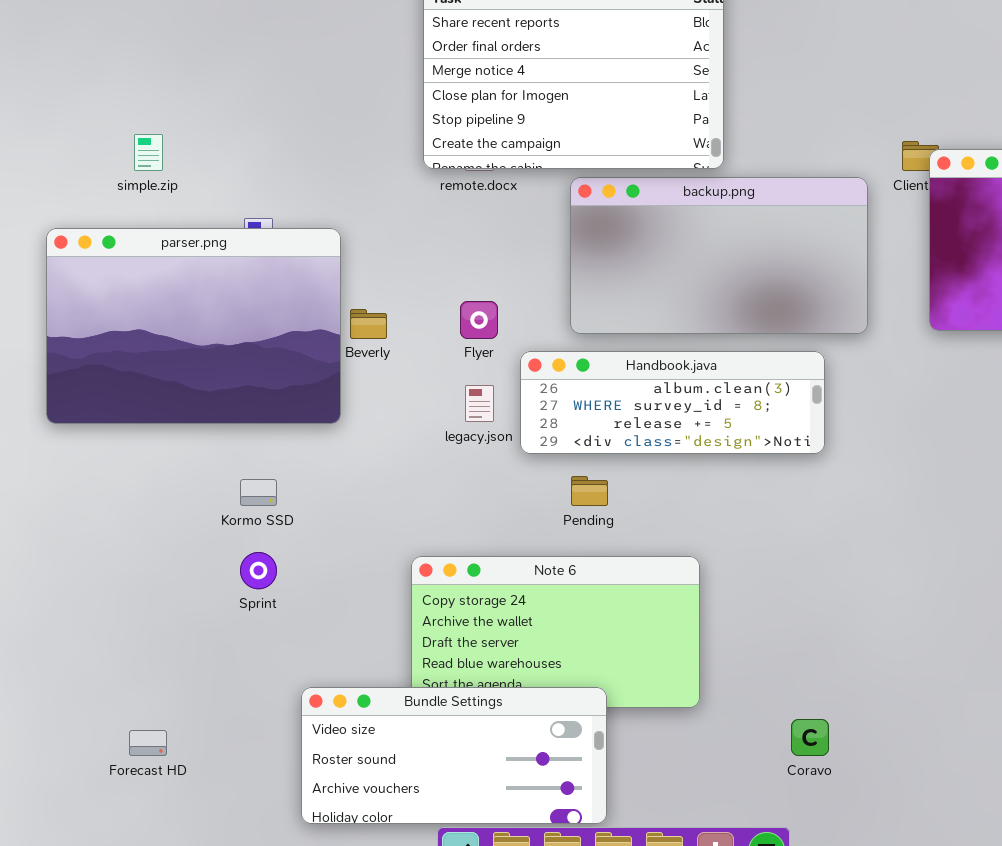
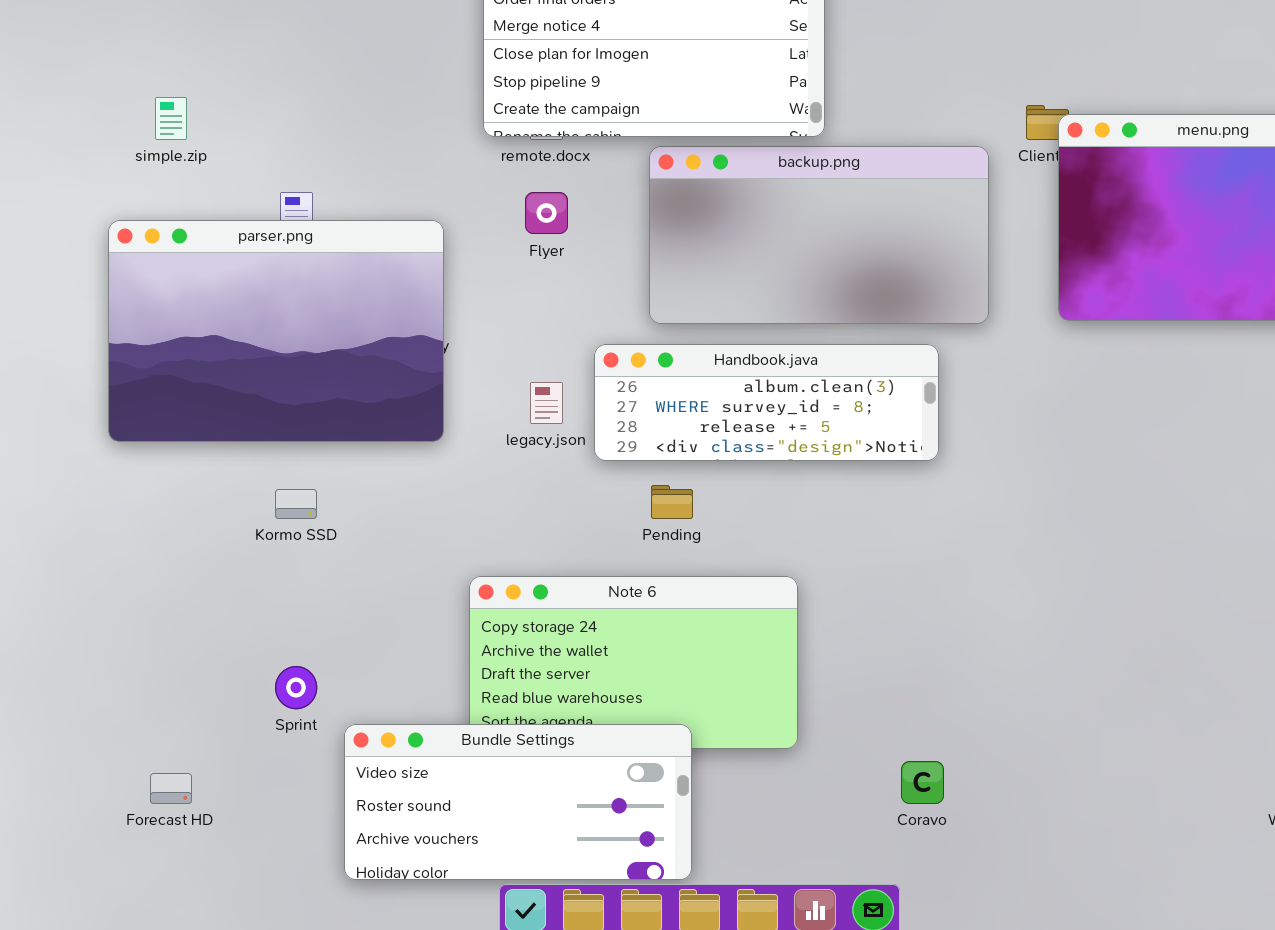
parser.png: [46,228,341,424] -> [108,220,444,442], moved
Flyer: [460,301,498,339] -> [525,192,568,234], moved
Sprint: [240,552,277,589] -> [275,666,317,709], moved

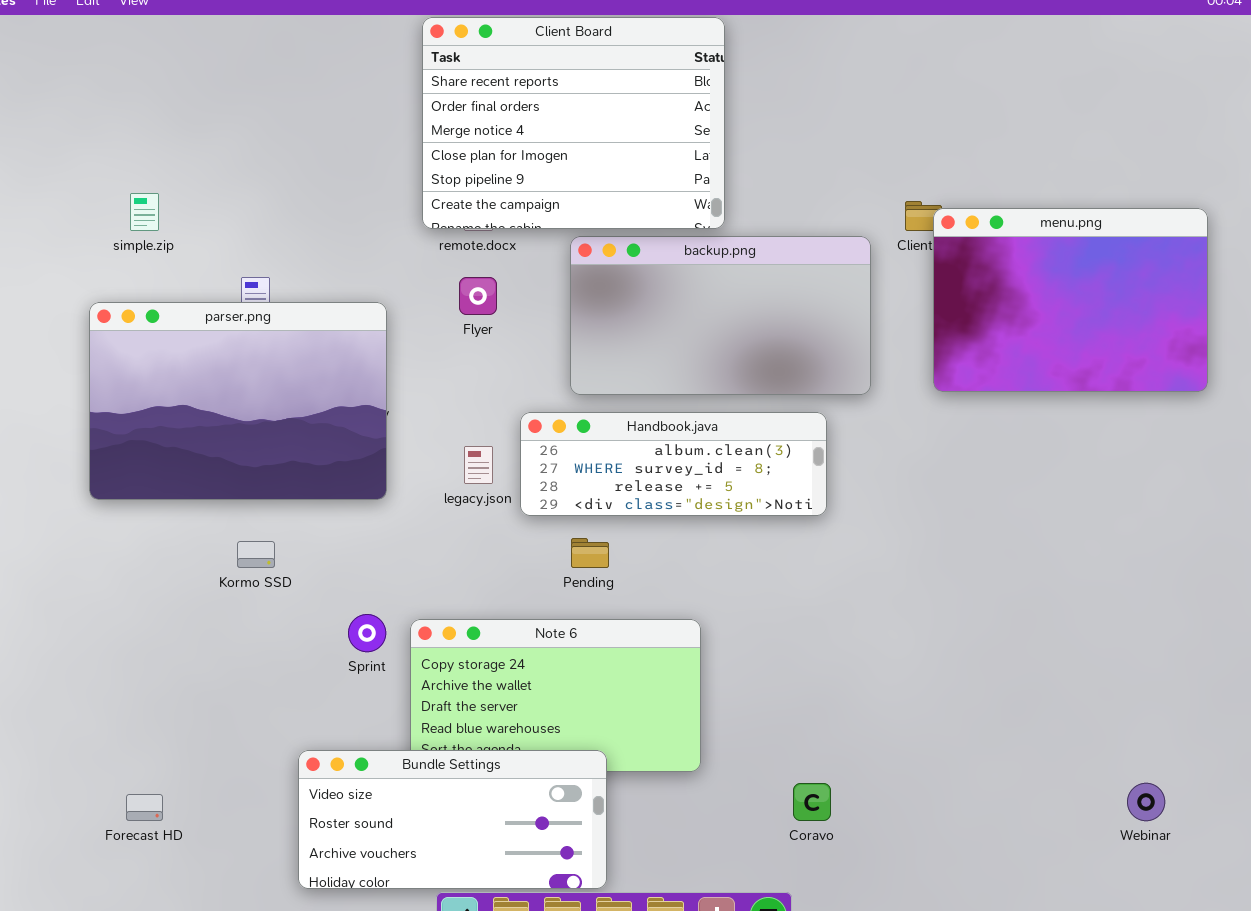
Sprint: [275,666,317,709] -> [348,614,386,652], moved

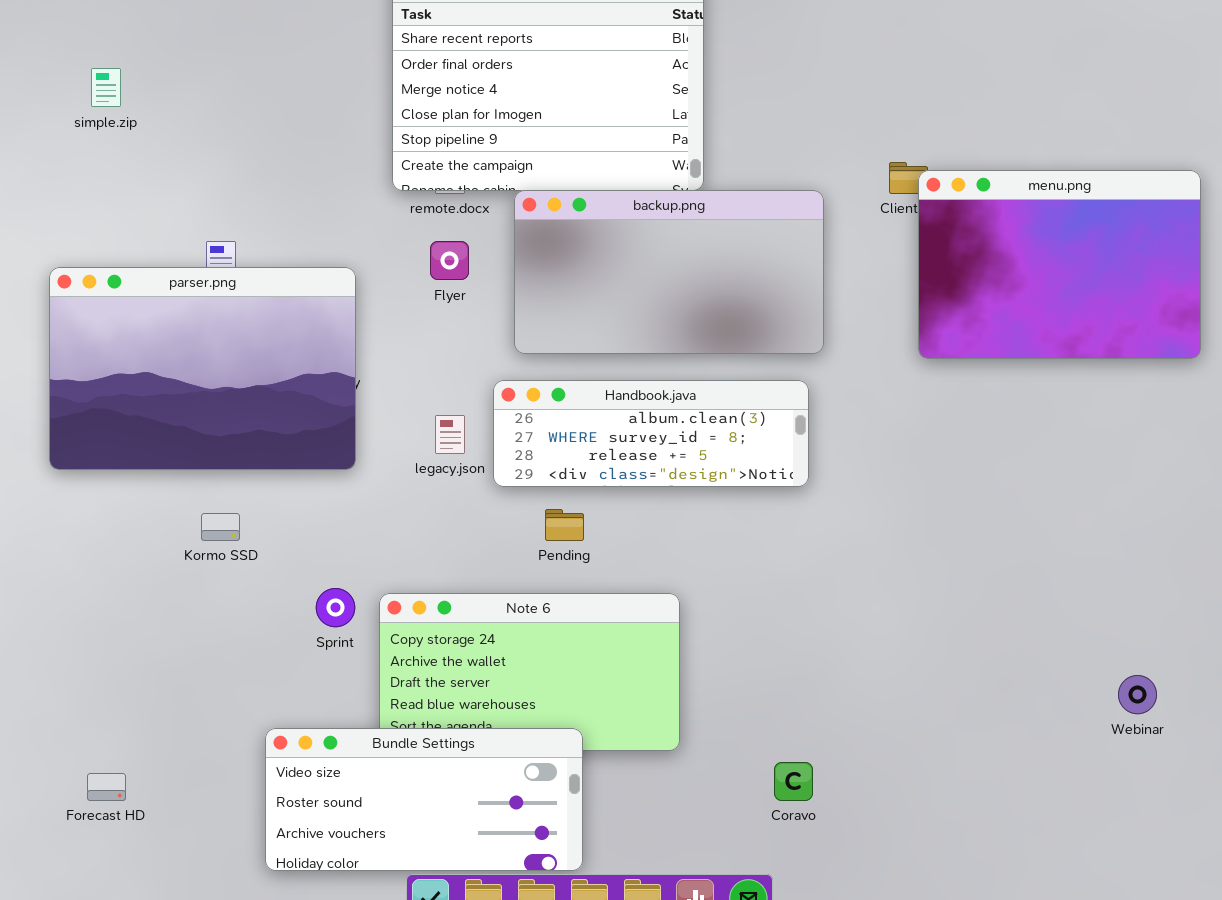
simple.zip: [130,193,159,231] -> [91,68,121,107], moved
backup.png: [570,236,871,395] -> [514,190,824,354], moved
Webinar: [1127,783,1165,821] -> [1118,675,1157,714], moved

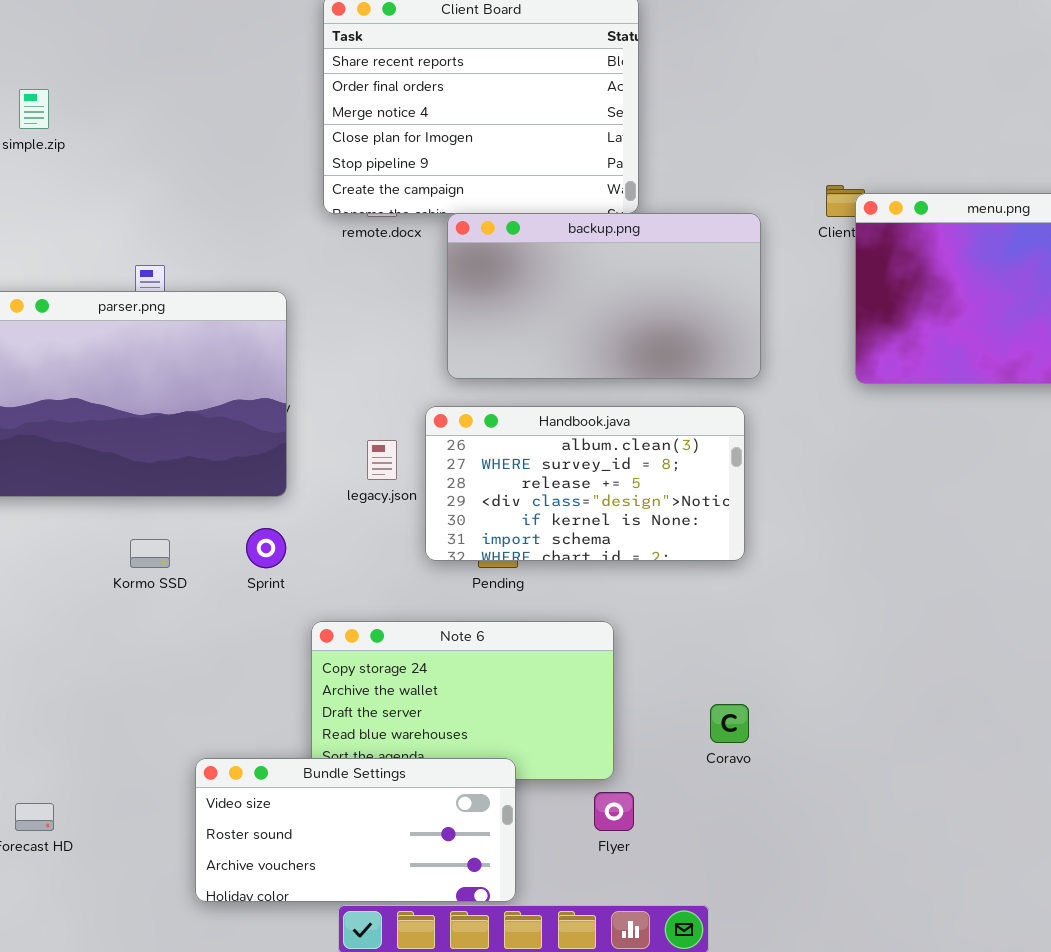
Flyer: [430,241,469,280] -> [594,792,634,831], moved
Handbook.java: [493,380,809,487] -> [425,406,745,561], resized
Sprint: [316,588,355,627] -> [246,528,286,568], moved
Coravo: [774,762,813,801] -> [710,704,749,743], moved

